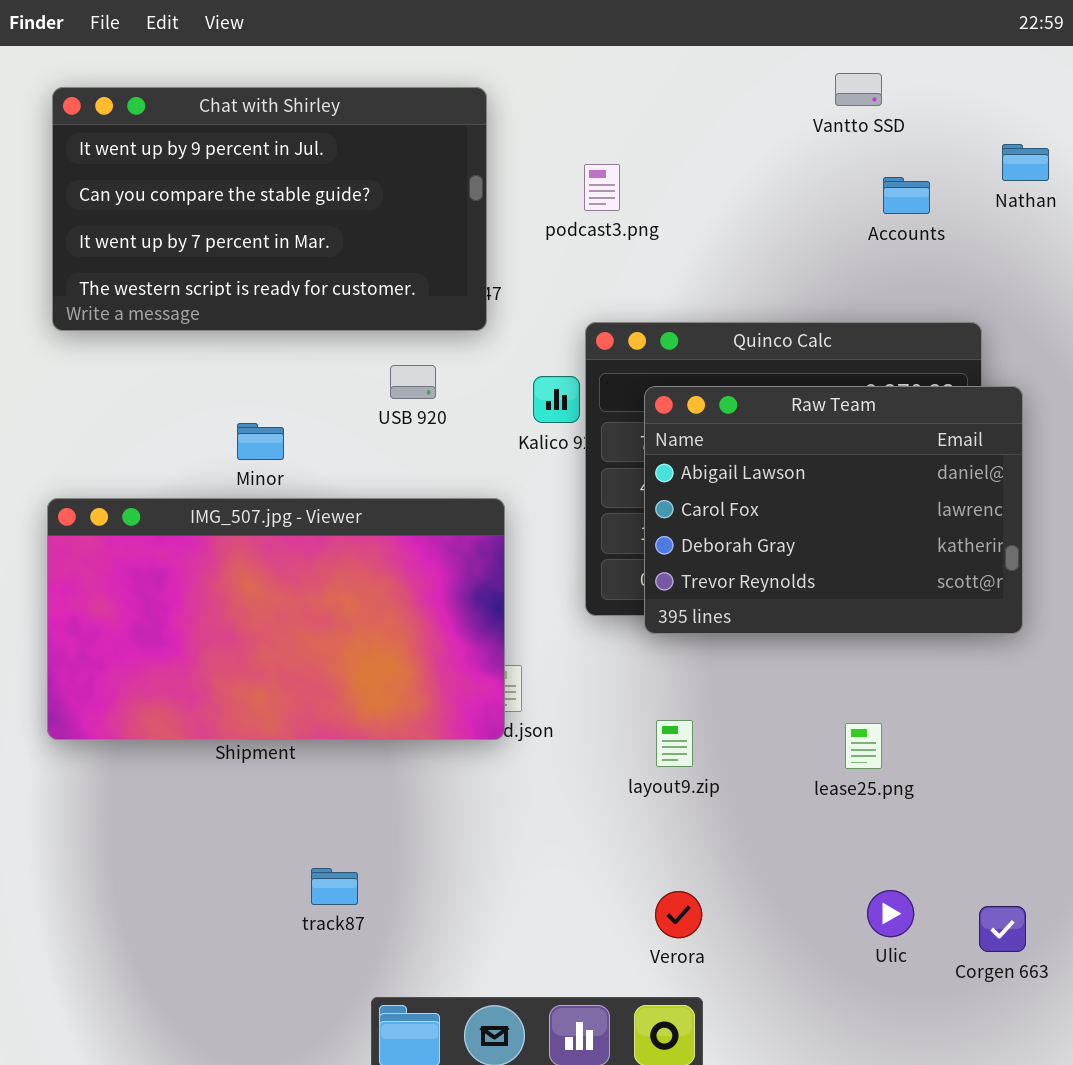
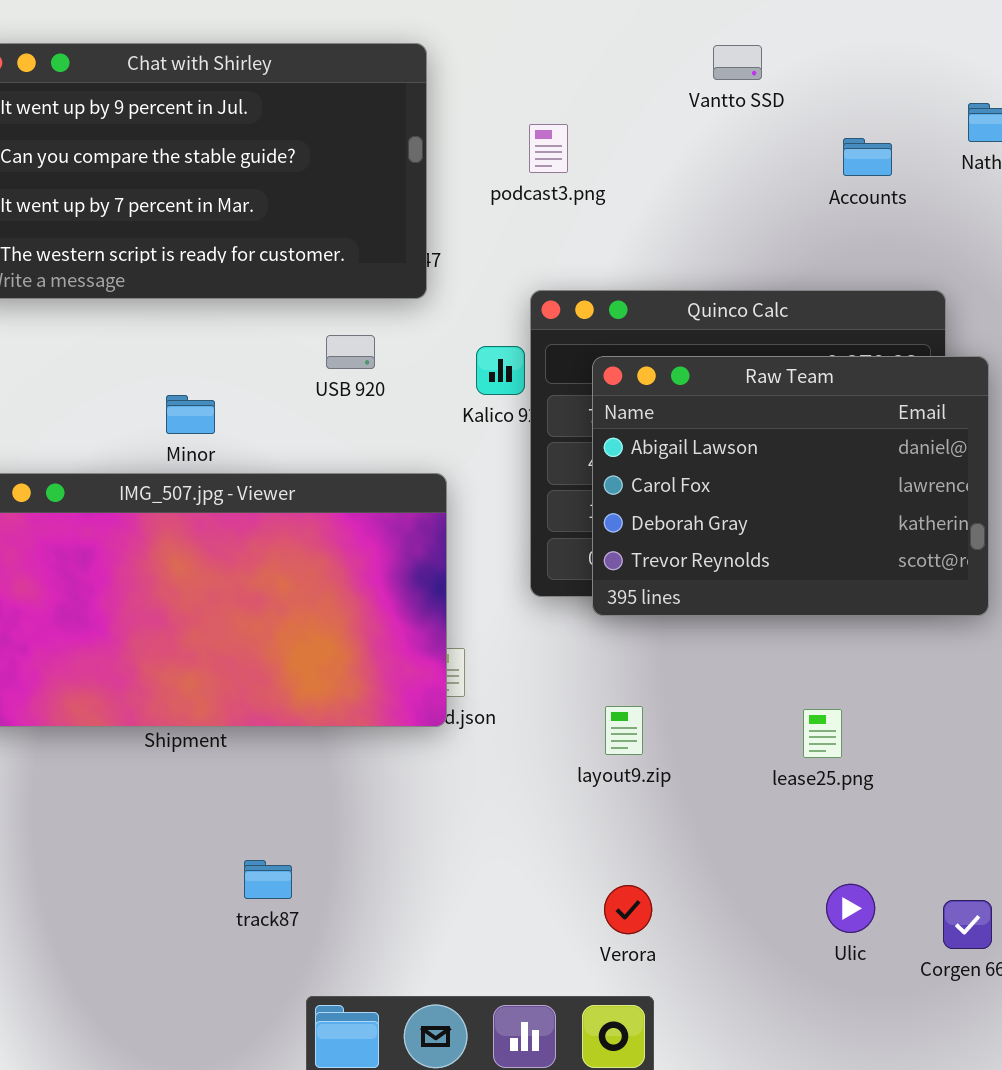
Vantto SSD: [835,73,882,106] -> [713,45,762,80], moved

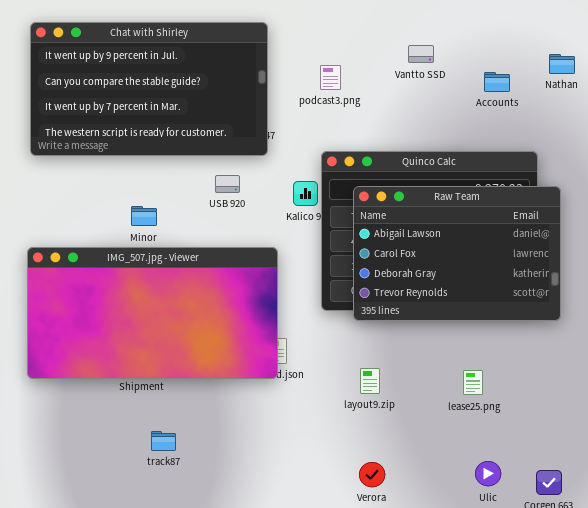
Vantto SSD: [713,45,762,80] -> [408,45,434,63], moved
track87: [244,860,292,899] -> [151,431,176,451], moved

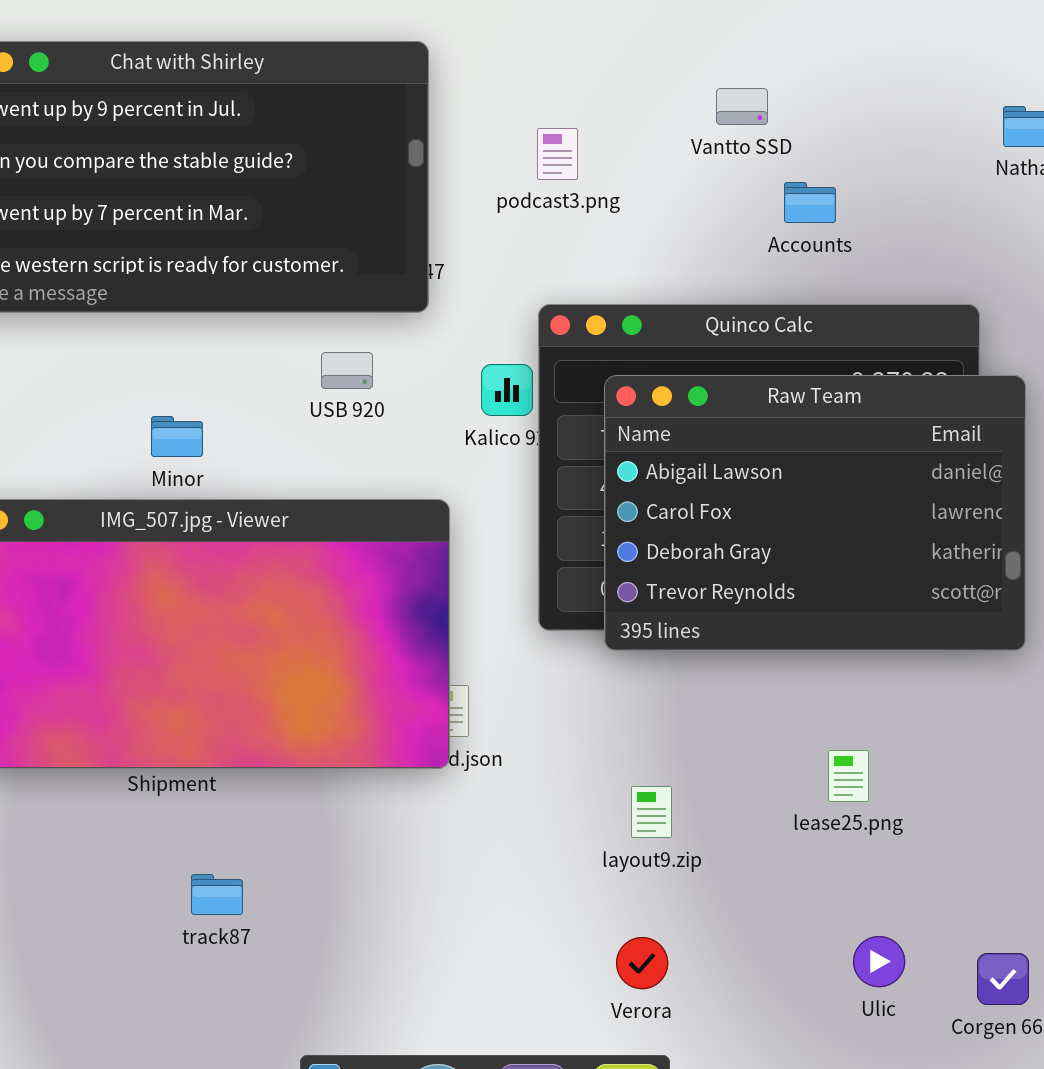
Accounts: [484,72,510,92] -> [784,182,836,223], moved
layout9.zip: [360,368,380,394] -> [631,786,672,838], moved

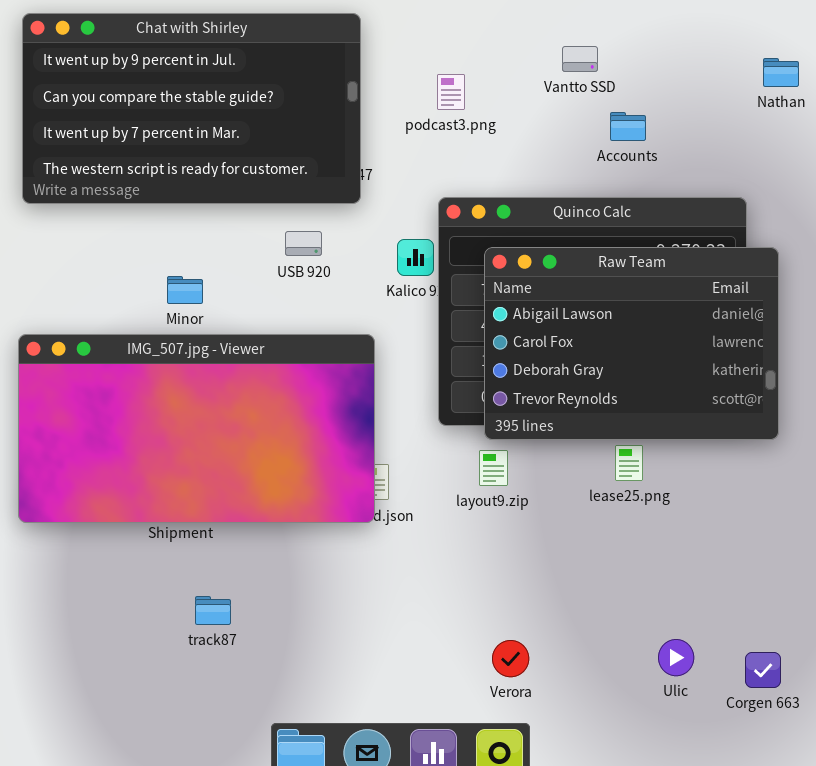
lease25.png: [828,750,869,802] -> [615,445,643,481], moved
layout9.zip: [631,786,672,838] -> [479,450,508,486], moved

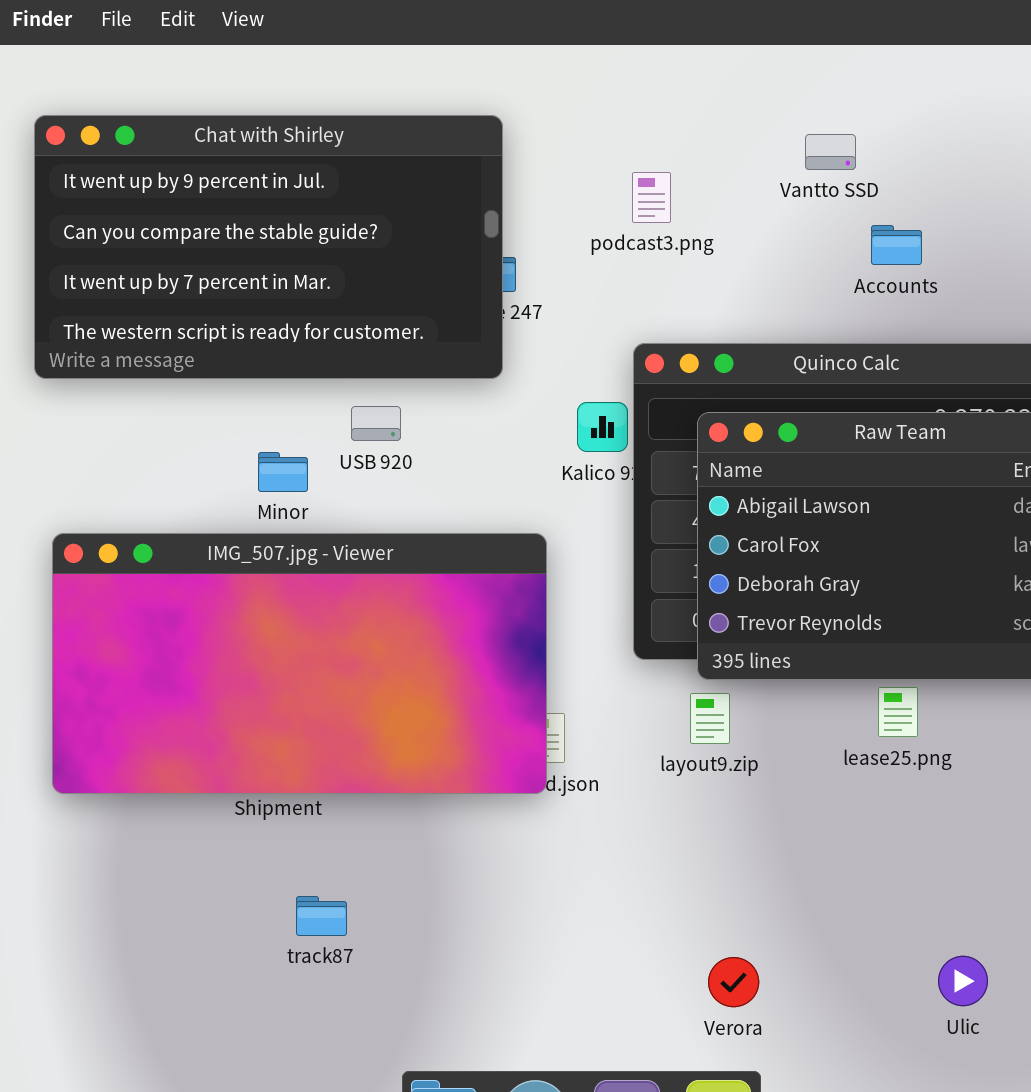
Chat with Shirley: [22,13,361,204] -> [34,115,503,379], moved
USB 920: [285,231,322,256] -> [351,406,401,441], moved

